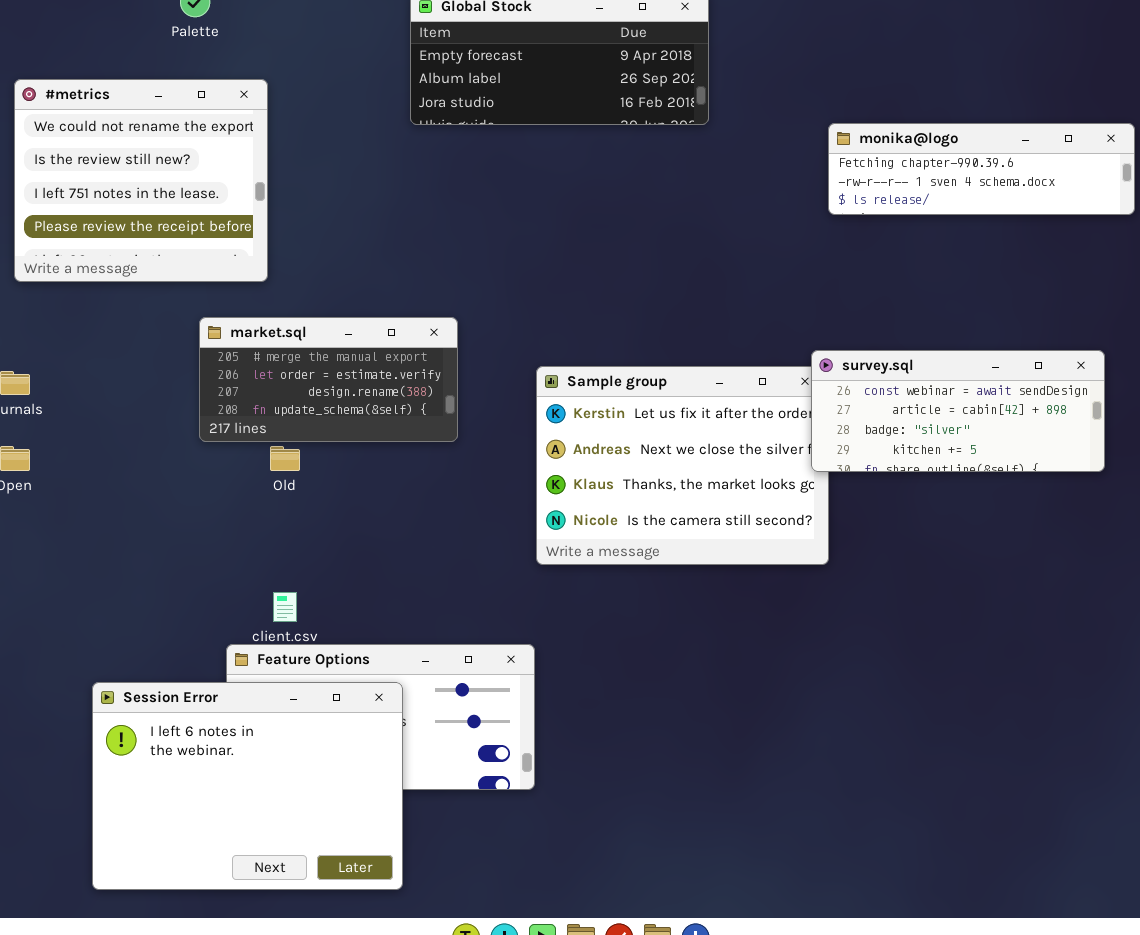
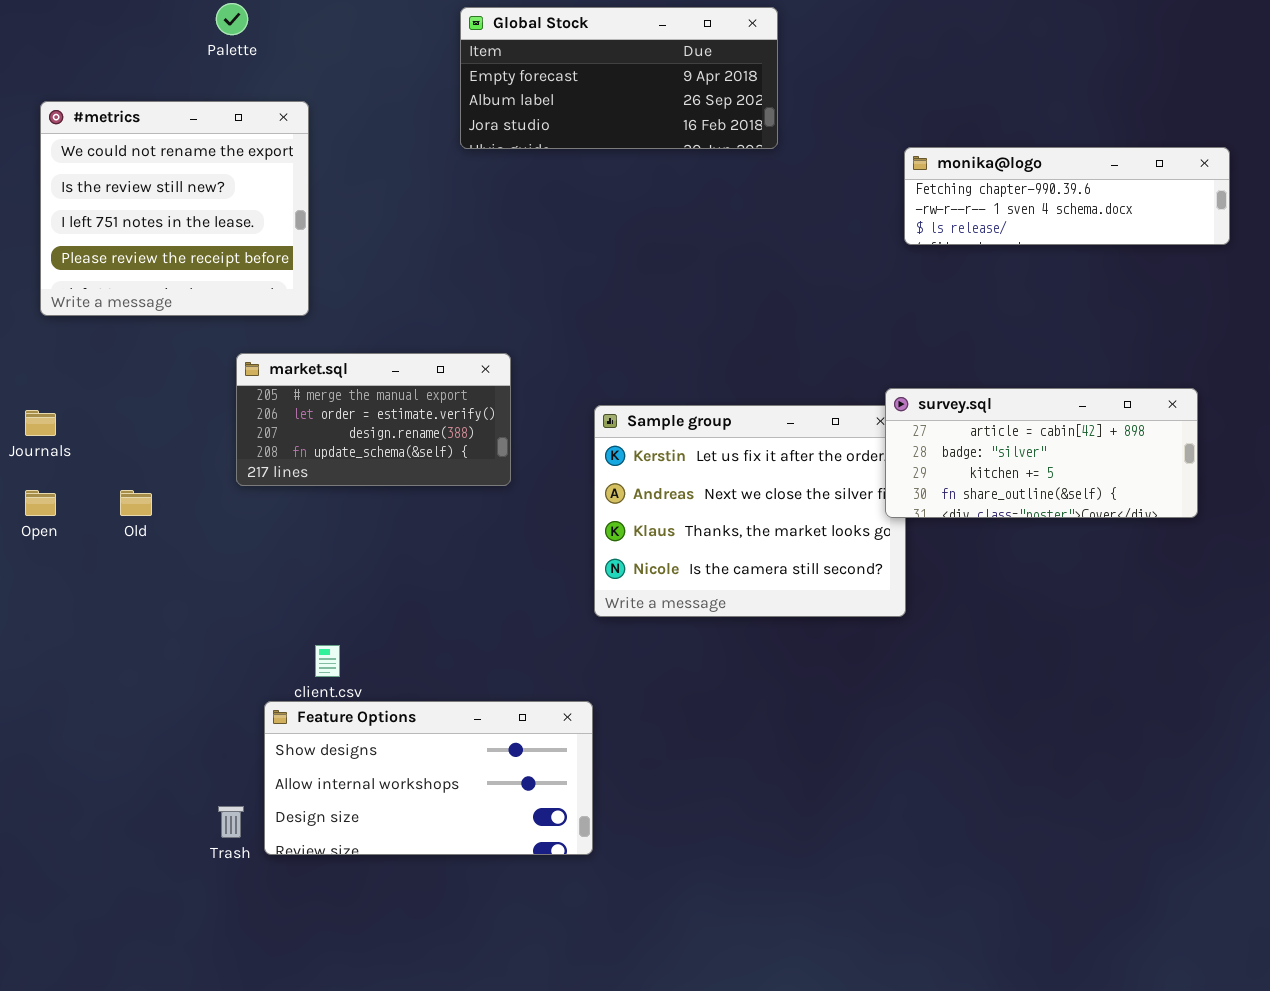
survey.sql: [811,350,1105,472] -> [885,388,1198,518], scrolled down 1 row
Old: [270,446,300,471] -> [120,490,152,516], moved
Session Error: [92,682,403,890] -> none, closed

